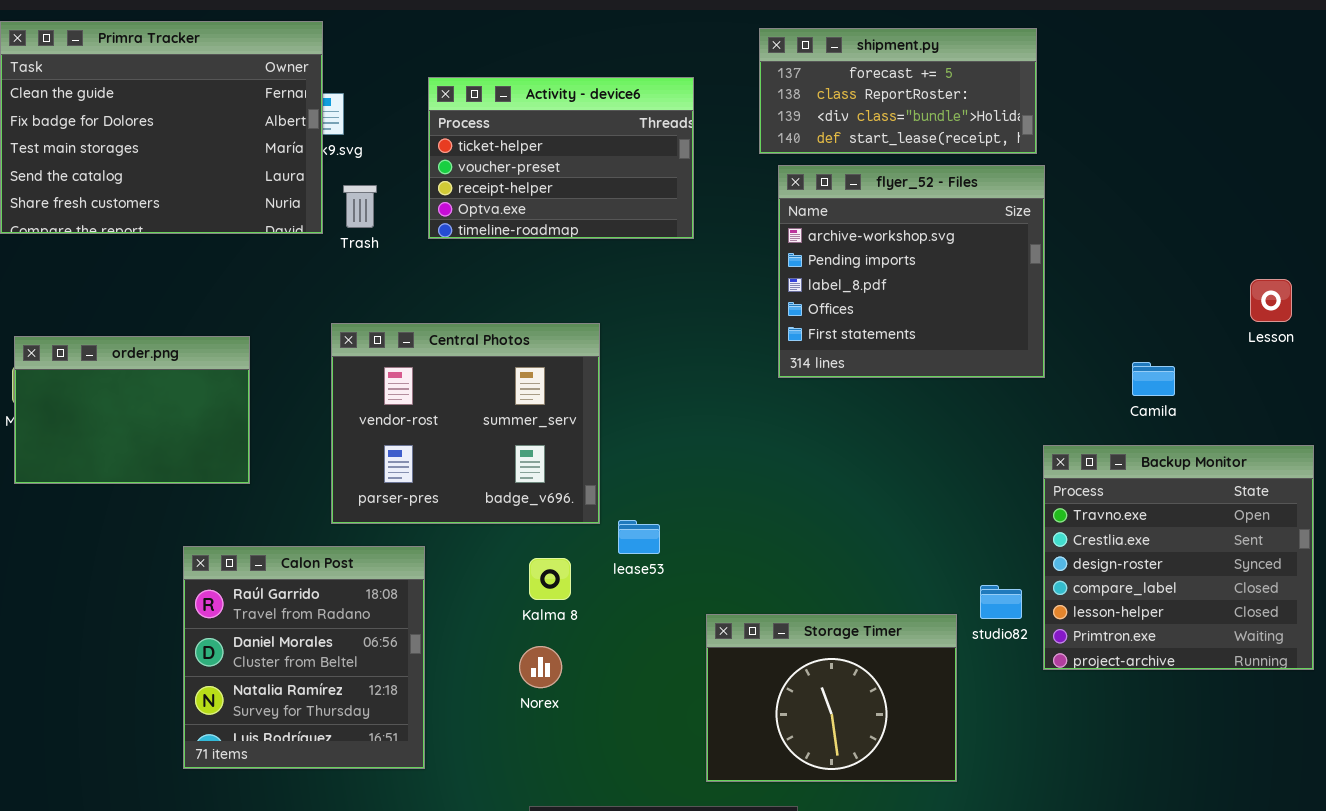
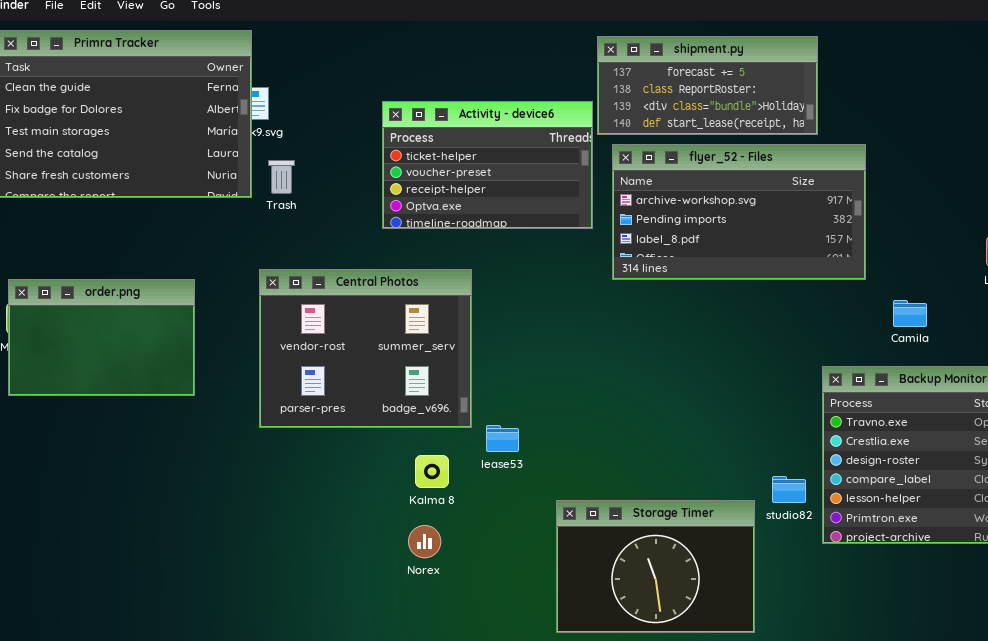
Activity - device6: [428,77,694,239] -> [382,101,593,229], moved
flyer_52 - Files: [778,165,1045,378] -> [612,144,866,280], resized
Calon Post: [183,546,425,769] -> none, closed

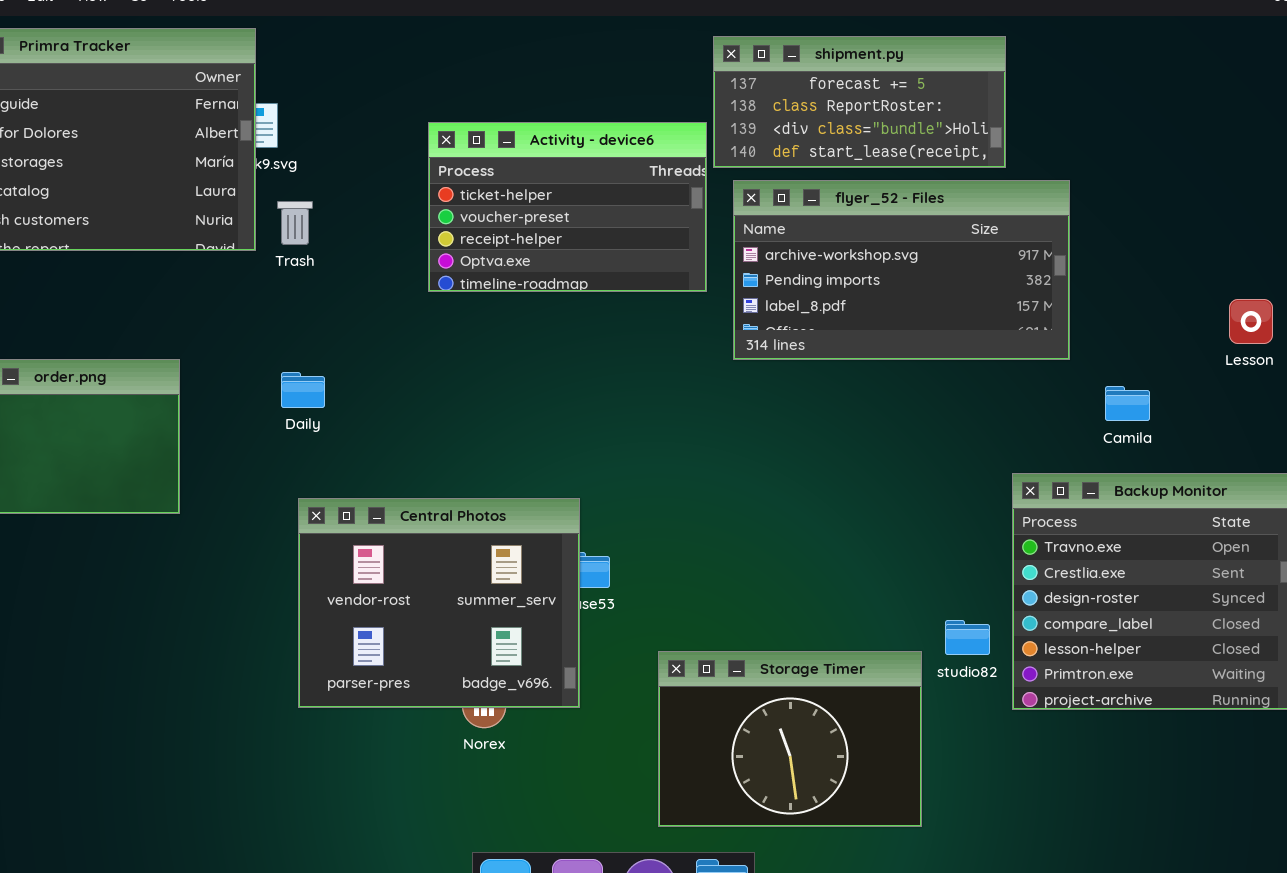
Central Photos: [259,269,472,428] -> [298,498,580,708], moved

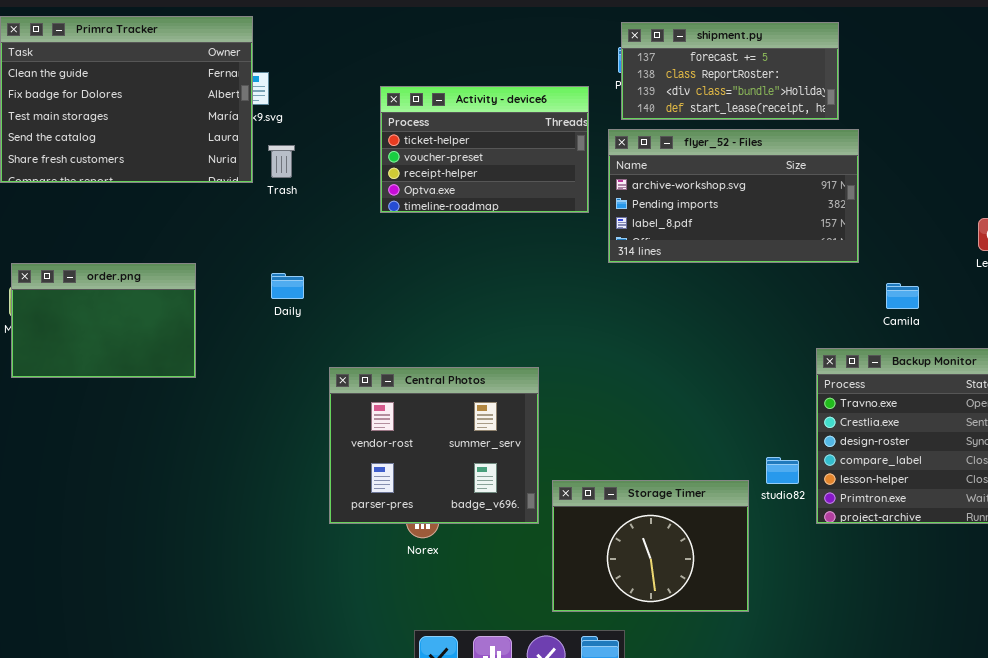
shipment.py: [713,36,1006,168] -> [621,22,839,120], moved
Central Photos: [298,498,580,708] -> [329,367,539,524], moved

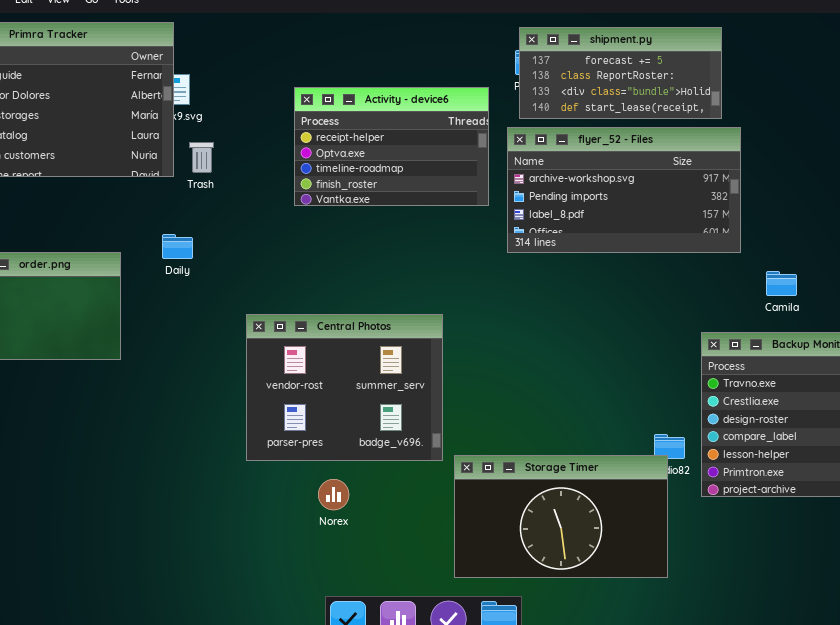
Activity - device6: [380,86,589,213] -> [294,87,489,206], scrolled down 2 rows
Daily: [271,273,304,299] -> [162,234,193,259], moved
Central Photos: [329,367,539,524] -> [246,314,443,461], moved
Storage Timer: [552,480,749,612] -> [454,455,668,578], resized

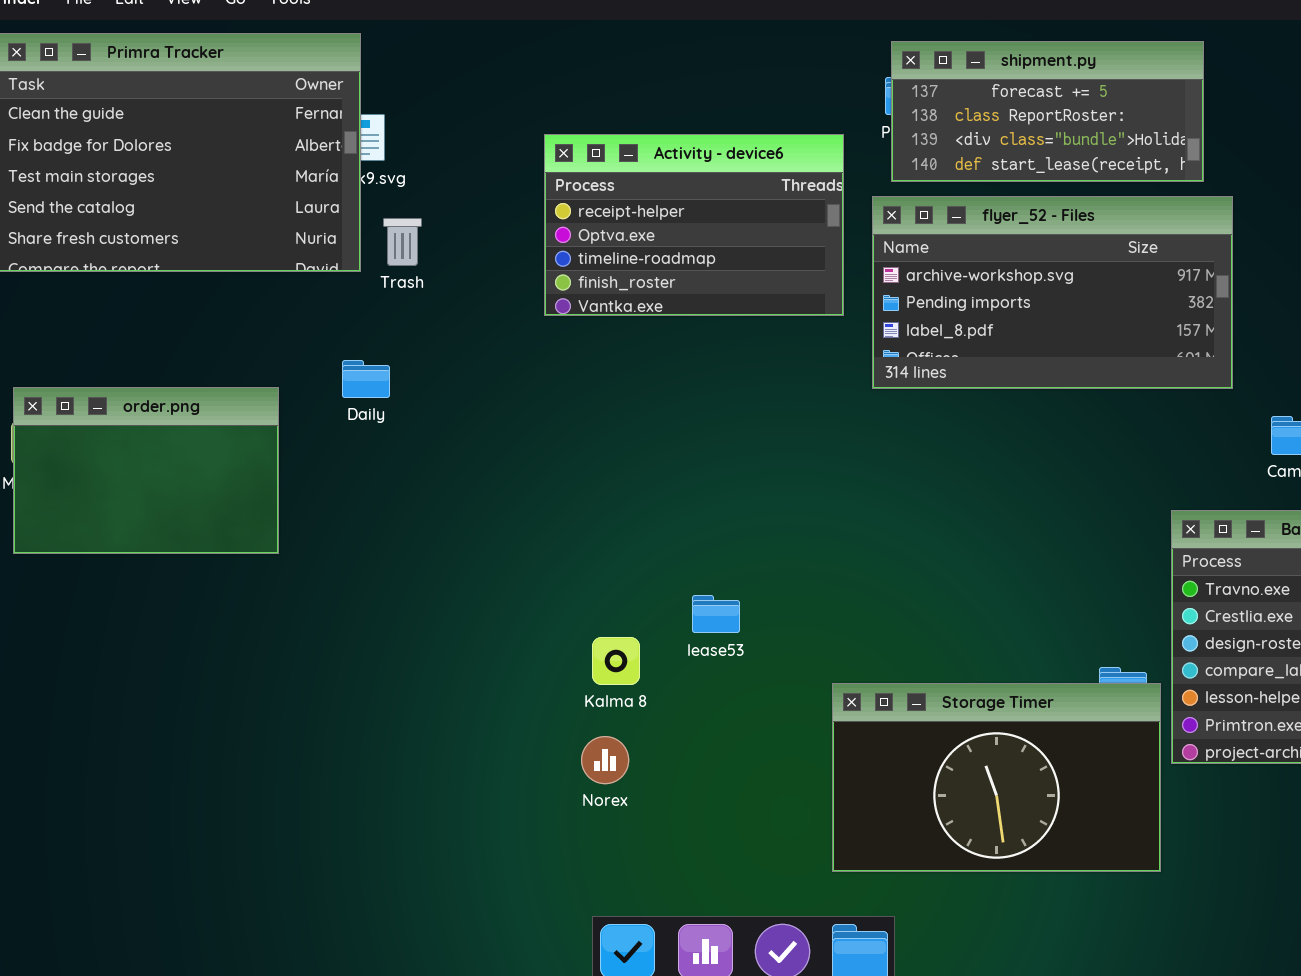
Central Photos: [246,314,443,461] -> none, closed
Storage Timer: [454,455,668,578] -> [832,683,1161,872], moved

